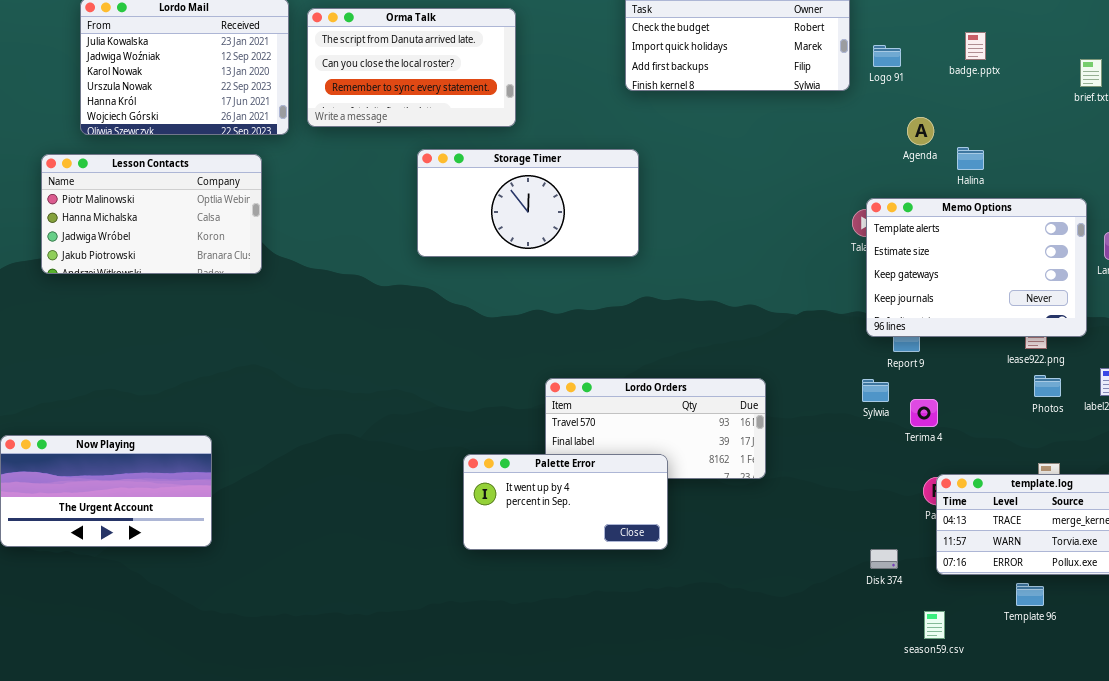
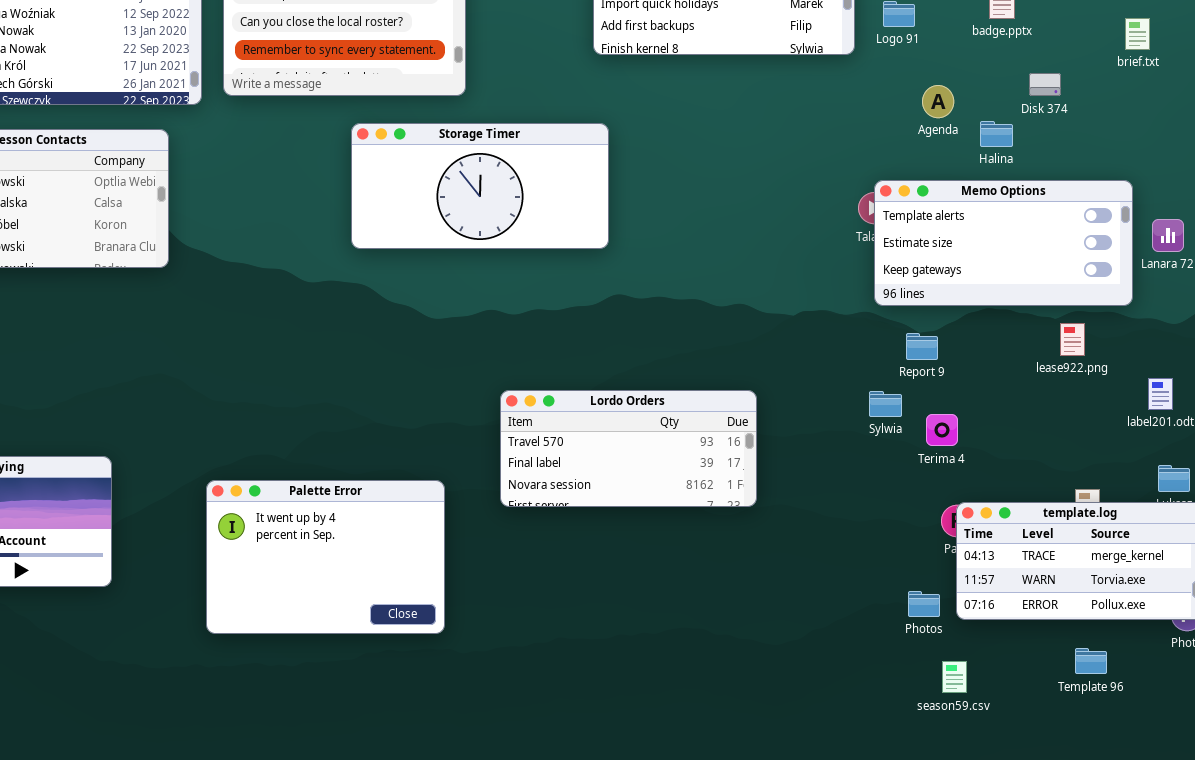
Memo Options: [866,198,1087,337] -> [874,180,1133,306], resized
Photos: [1034,375,1061,397] -> [908,591,940,617], moved
Palette Error: [463,454,668,550] -> [206,480,445,634], moved, resized
Disk 374: [870,549,898,569] -> [1029,73,1061,96], moved
Template 96: [1016,583,1044,606] -> [1075,648,1107,674], moved

